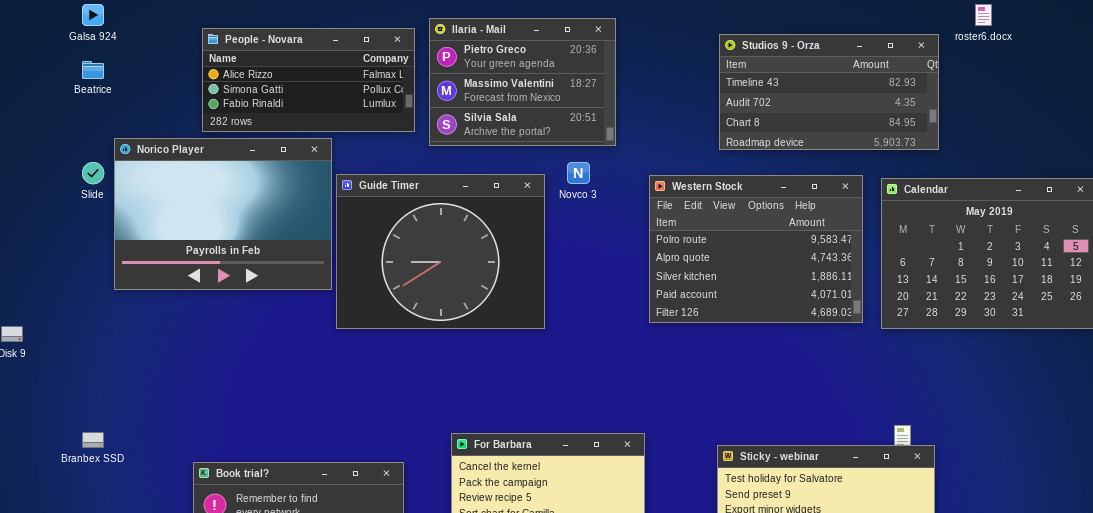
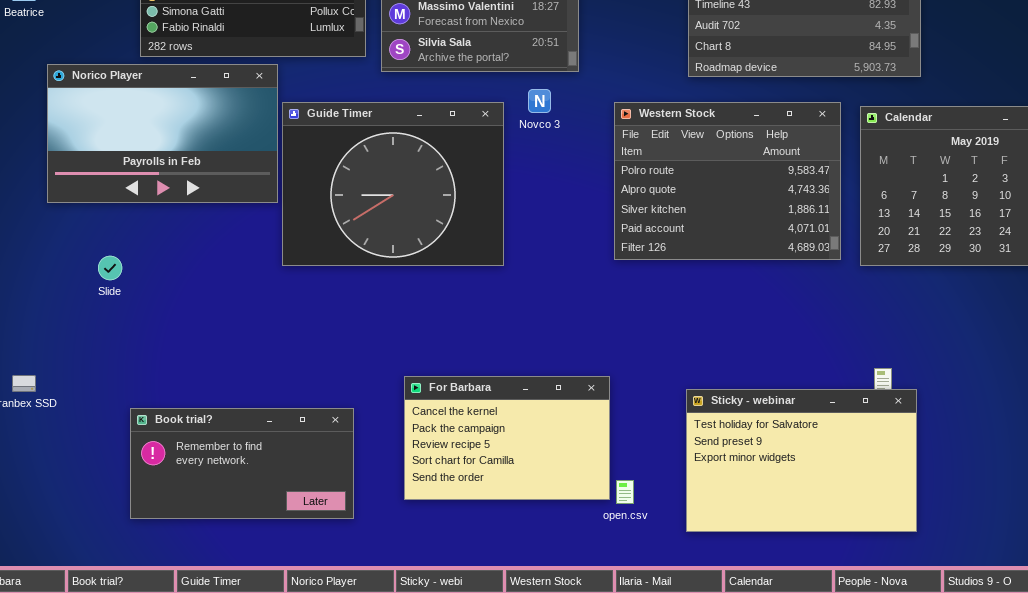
Norico Player: [114,138,332,290] -> [47,64,278,203], resized
Slide: [82,162,104,184] -> [98,256,122,280], moved

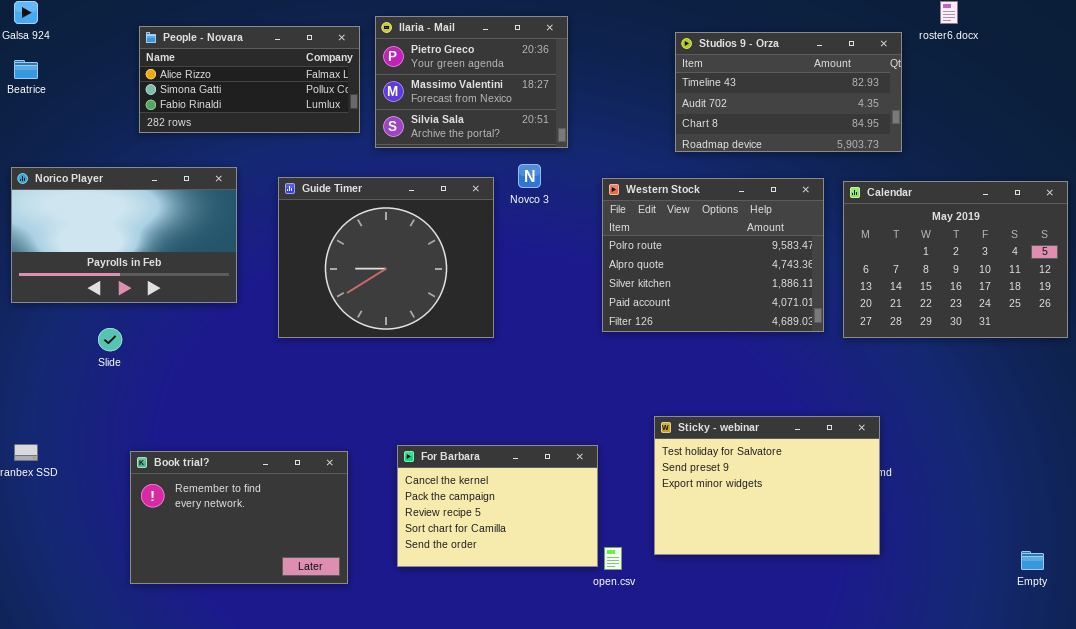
Norico Player: [47,64,278,203] -> [11,167,237,303], moved
Sticky - webinar: [686,389,917,532] -> [654,416,880,555], moved
Book trial?: [130,408,354,519] -> [130,451,348,584], resized

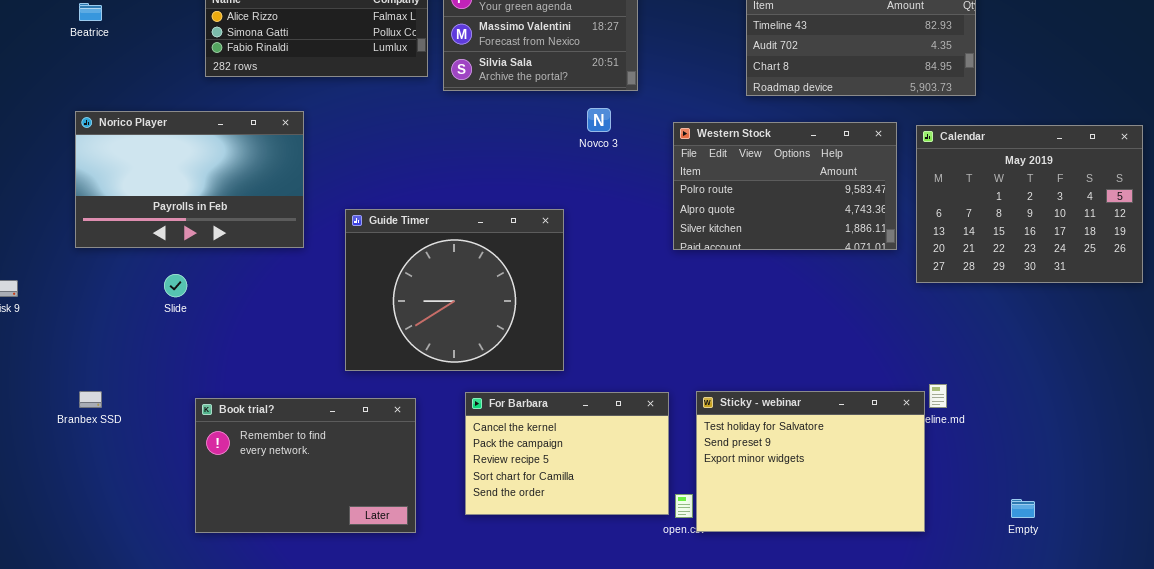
Guide Timer: [278,177,494,338] -> [345,209,564,371], moved
Western Stock: [602,178,824,332] -> [673,122,897,250], resized
Sticky - webinar: [654,416,880,555] -> [696,391,925,532], moved
Empty: [1021,551,1044,570] -> [1011,499,1035,518], moved

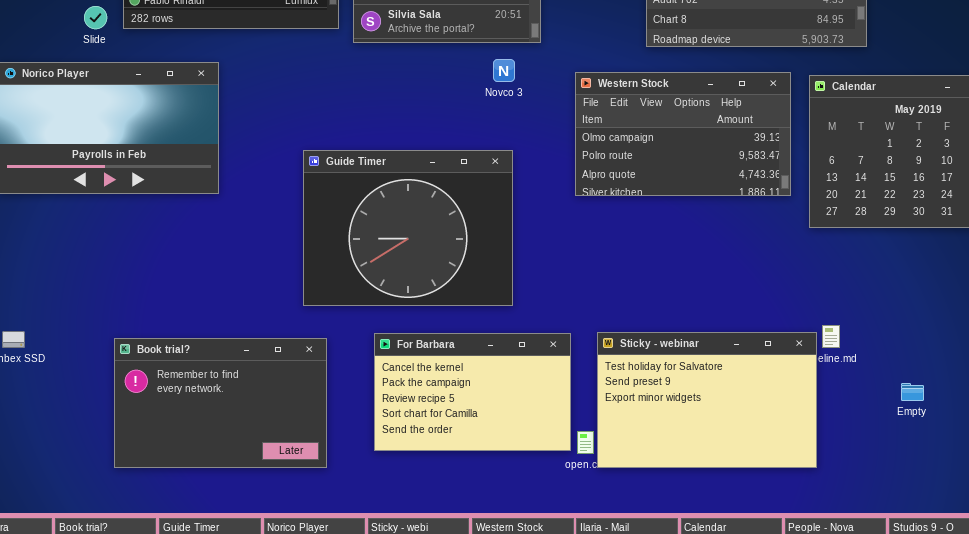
Western Stock: [673,122,897,250] -> [575,72,791,196], scrolled up 1 row
Guide Timer: [345,209,564,371] -> [303,150,513,306], moved
Slide: [164,274,187,297] -> [84,6,107,29], moved
Empty: [1011,499,1035,518] -> [901,383,924,401], moved

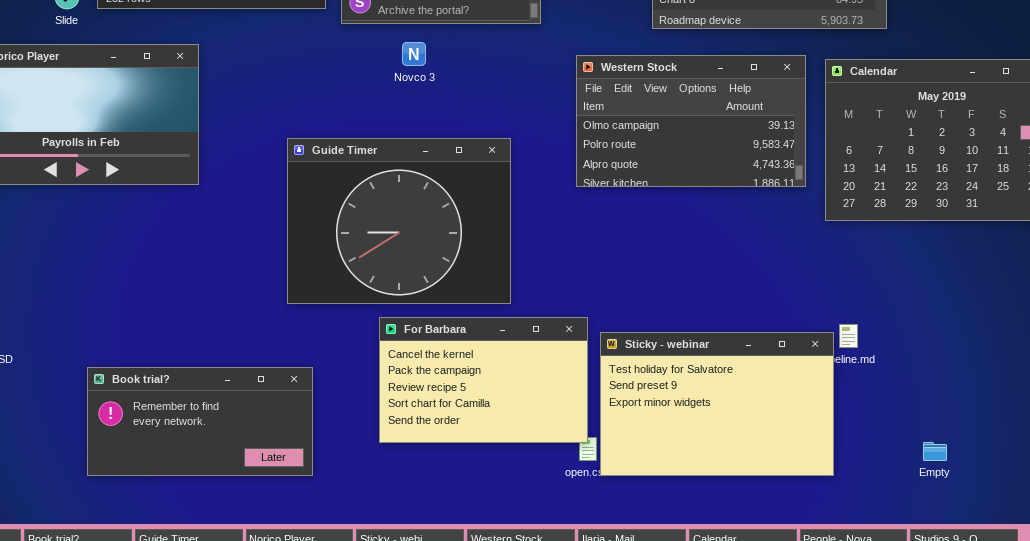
Novco 3: [493,59,515,82] -> [402,42,426,66], moved
For Barbara: [374,333,571,451] -> [379,317,588,443], moved
Book trial?: [114,338,327,468] -> [87,367,313,476], resized
Empty: [901,383,924,401] -> [923,442,947,461], moved

